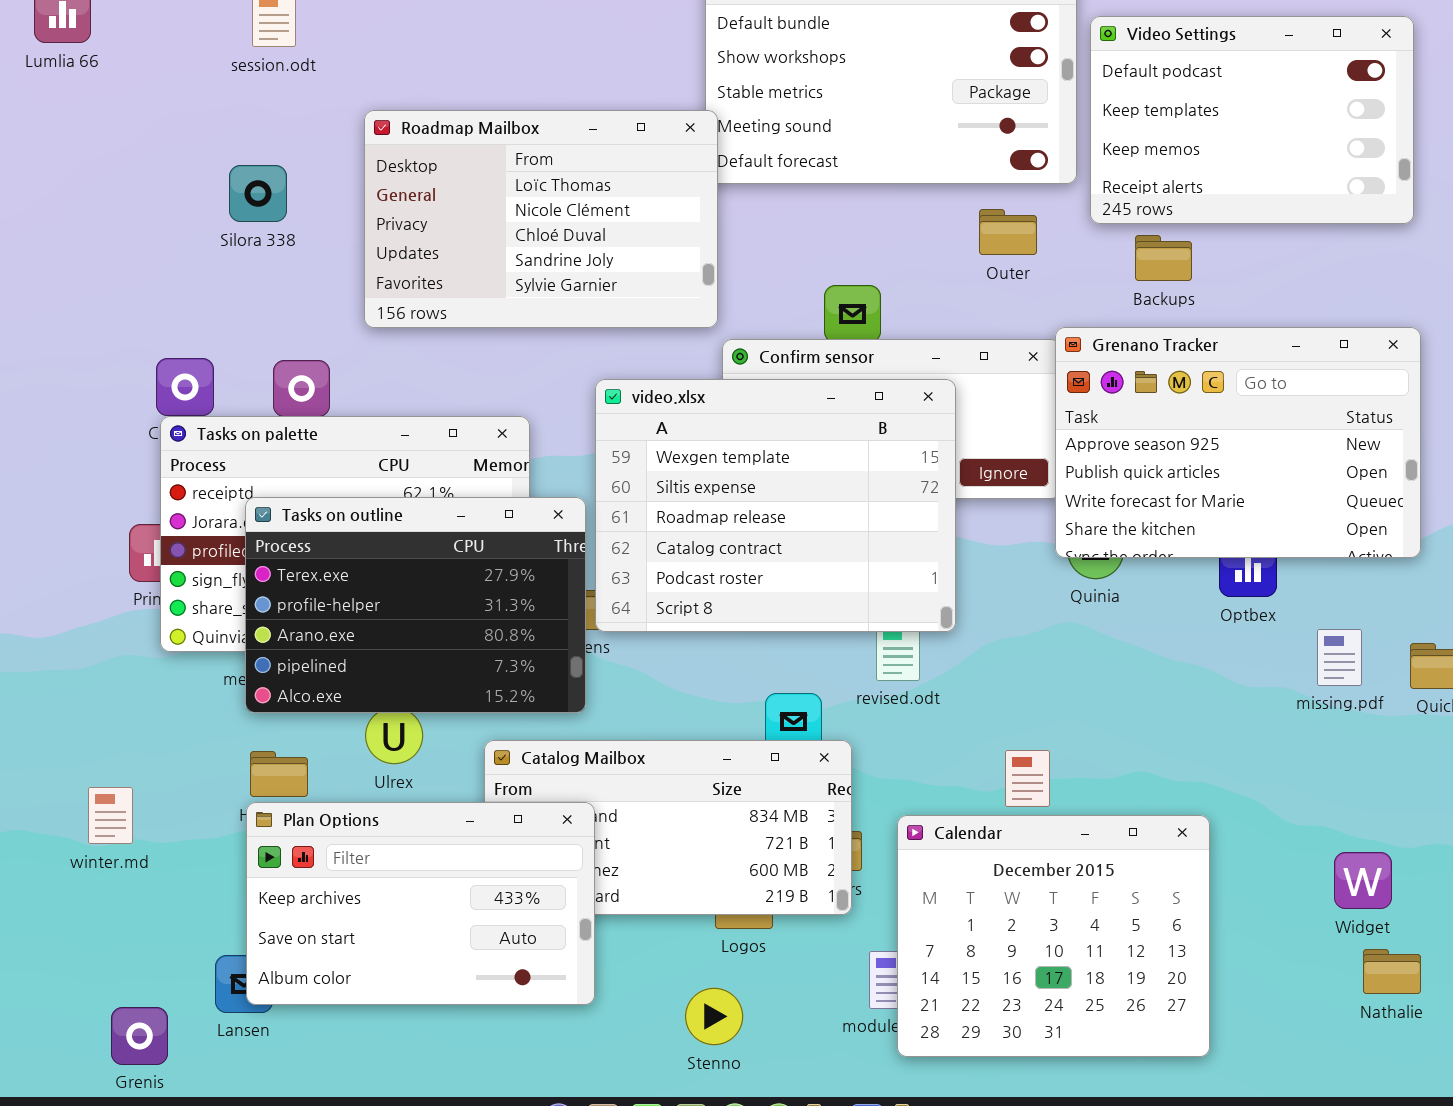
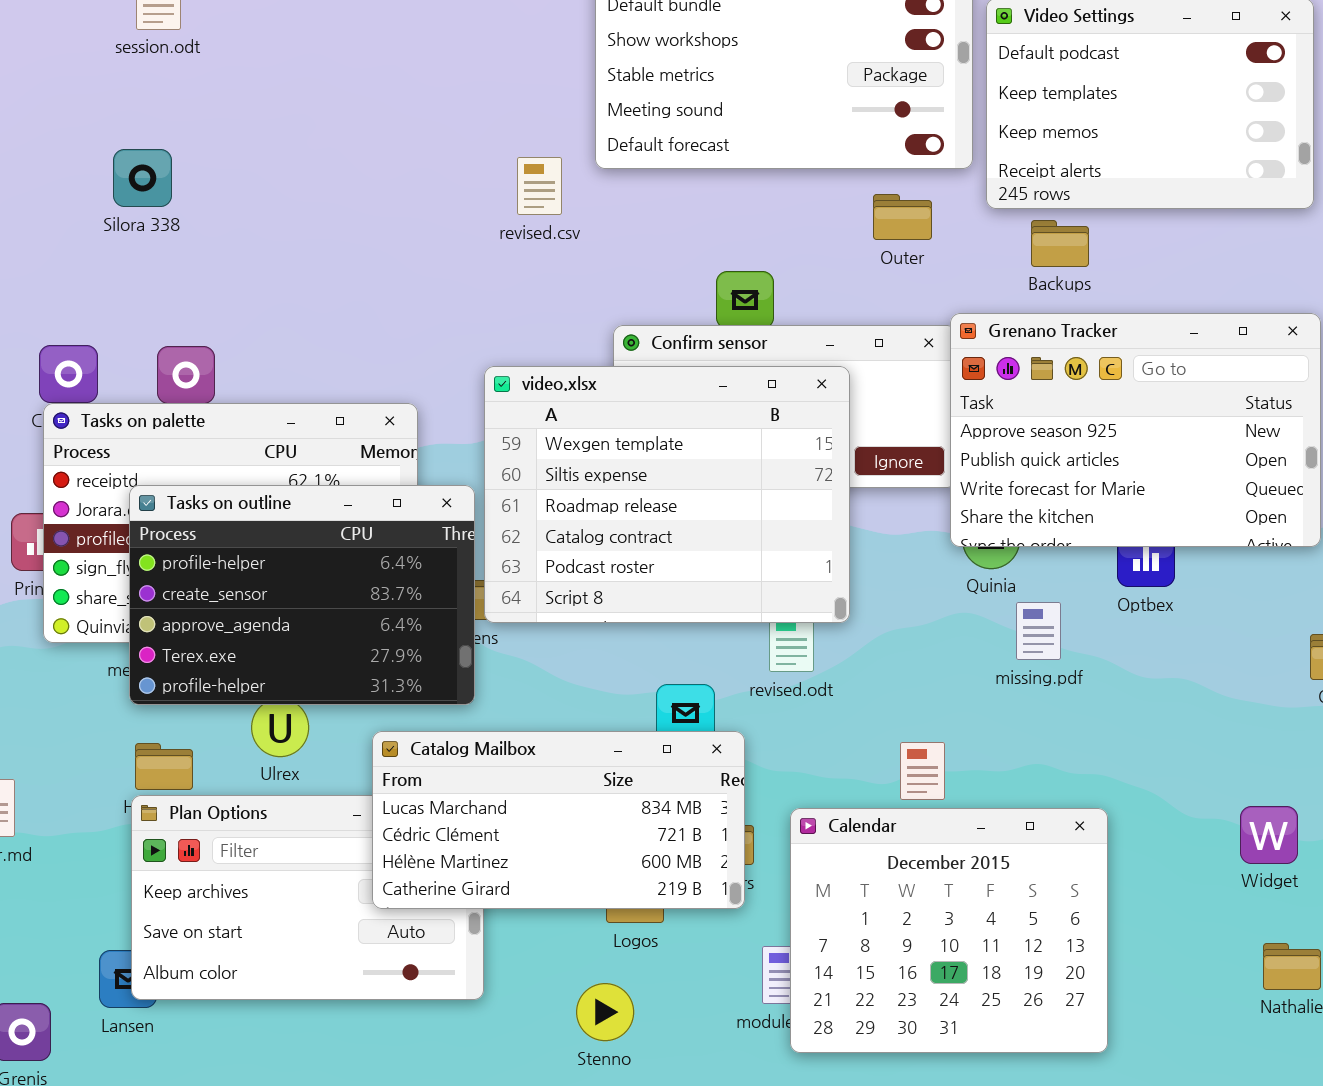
Roadmap Mailbox: [364,110,718,328] -> none, closed
Tasks on outline: [245,497,586,713] -> [129,485,475,705], scrolled up 3 rows
missing.pdf: [1317,629,1362,686] -> [1016,602,1061,660], moved
Catalog Mailbox: [484,740,852,915] -> [372,731,745,909], raised
Widget: [1334,852,1392,909] -> [1240,806,1298,864], moved

